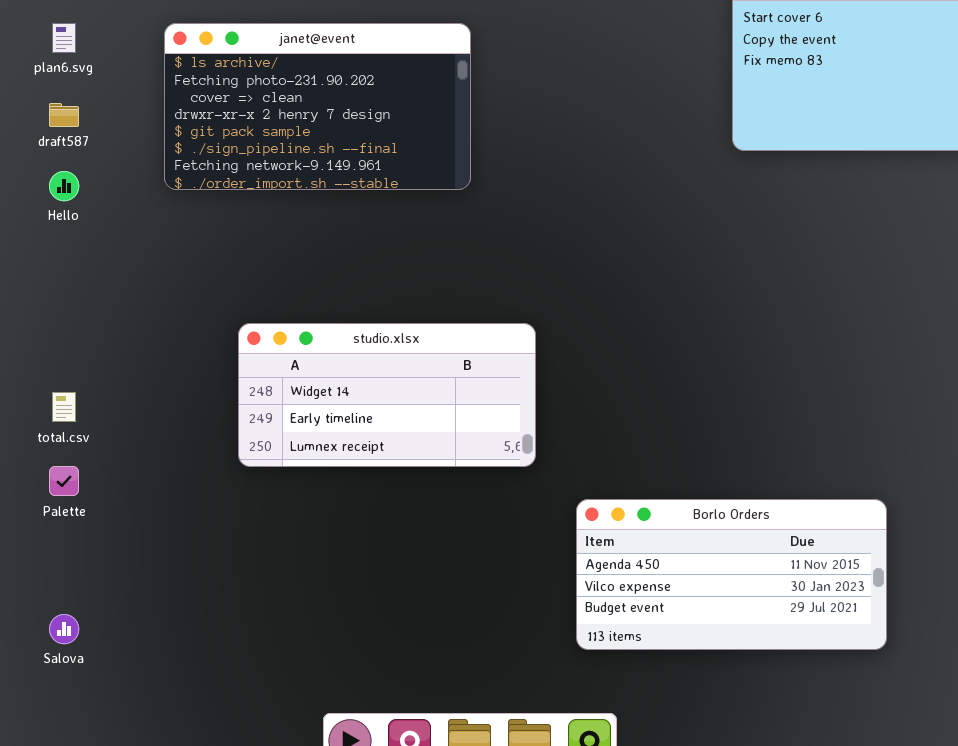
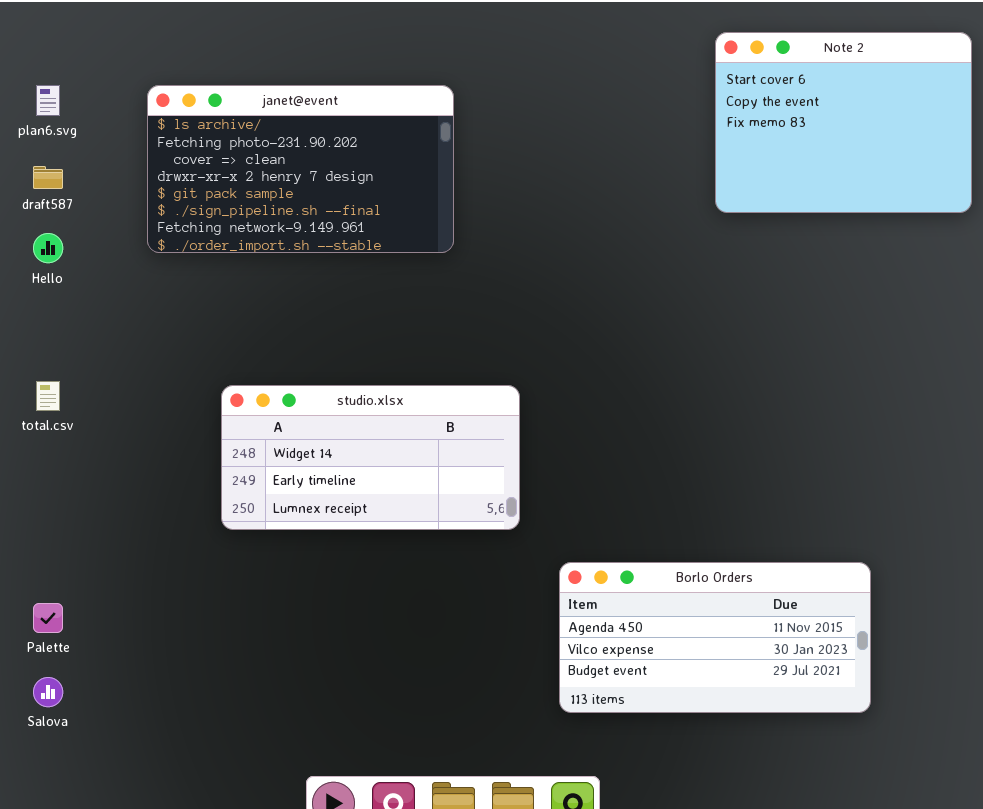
total.csv: [52,392,76,422] -> [36,381,60,411], moved
Palette: [49,466,79,496] -> [33,603,63,633], moved

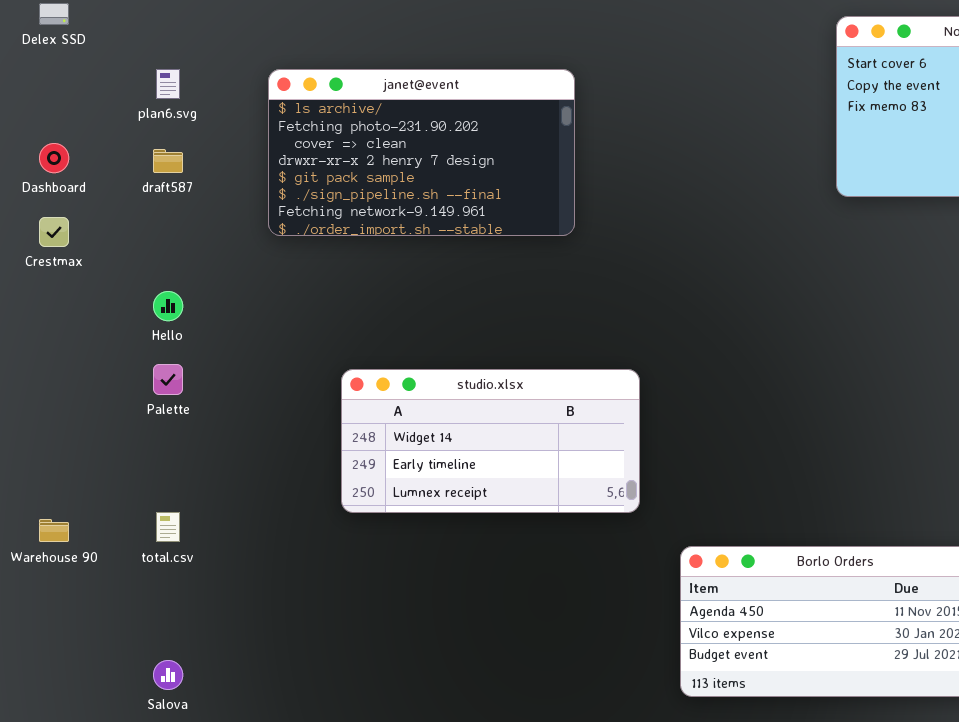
Hello: [33,233,63,263] -> [153,291,183,321], moved
total.csv: [36,381,60,411] -> [156,512,180,542], moved
Palette: [33,603,63,633] -> [153,364,183,395], moved

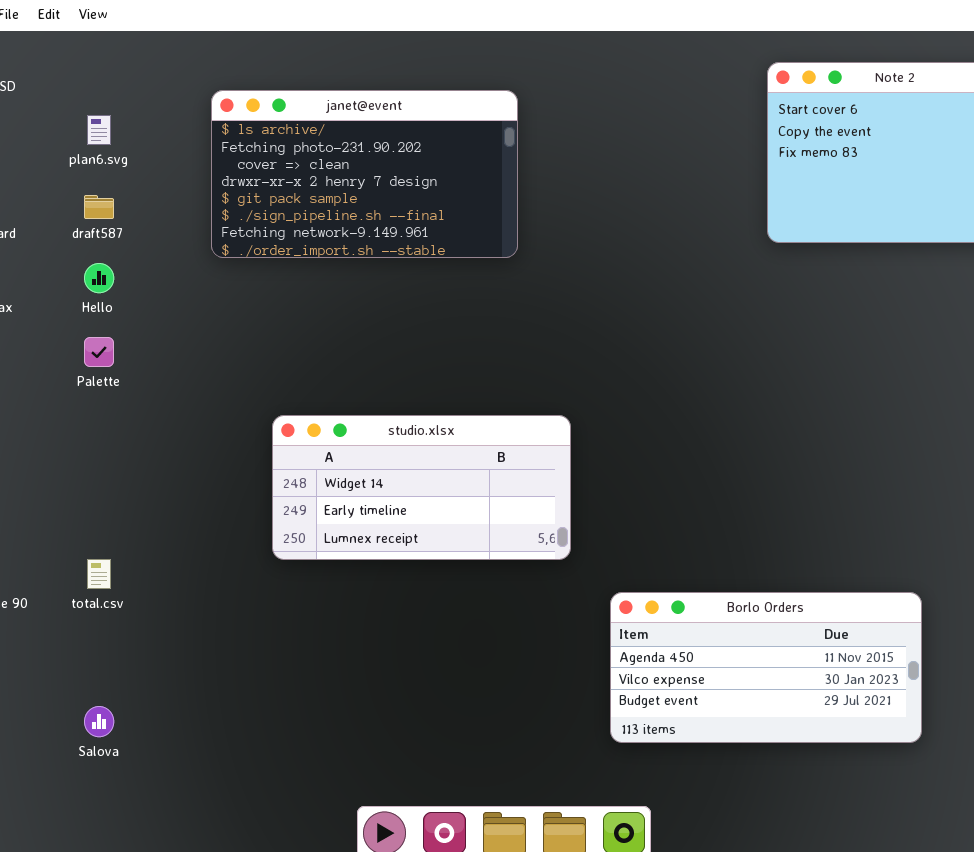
janet@event: [268,69,575,236] -> [211,90,518,258], moved
Hello: [153,291,183,321] -> [84,263,114,293], moved
Palette: [153,364,183,395] -> [84,337,114,367], moved

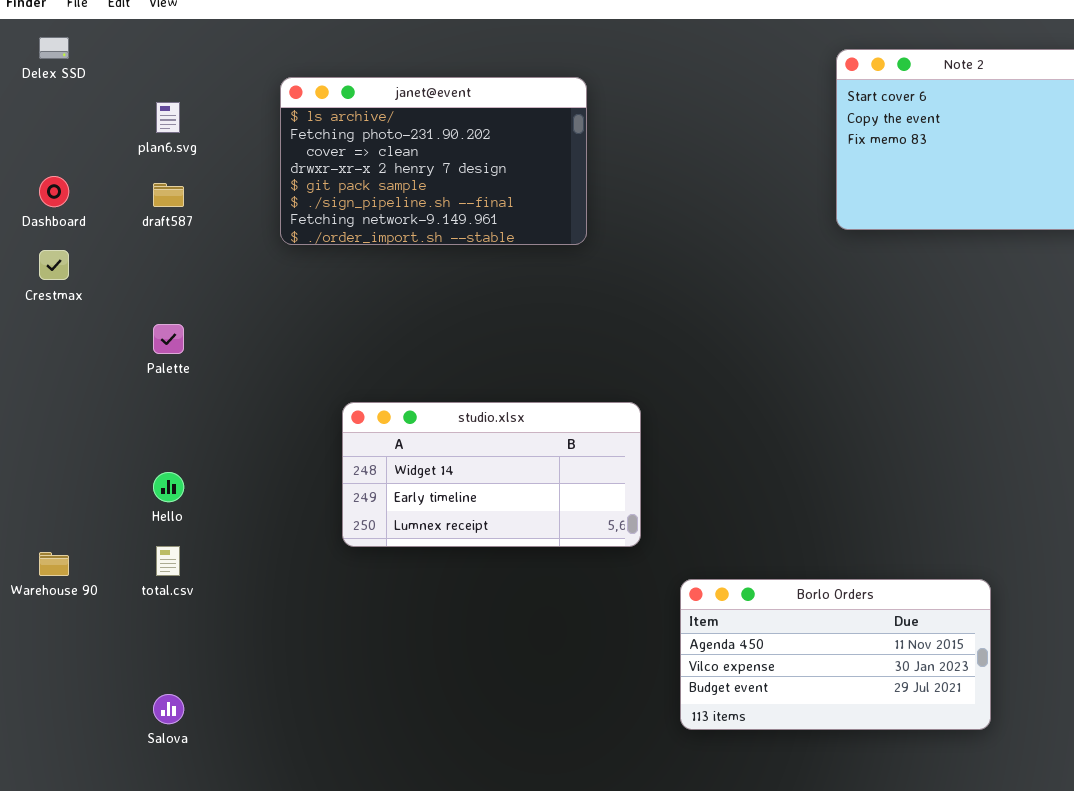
Hello: [84,263,114,293] -> [153,472,184,502], moved

